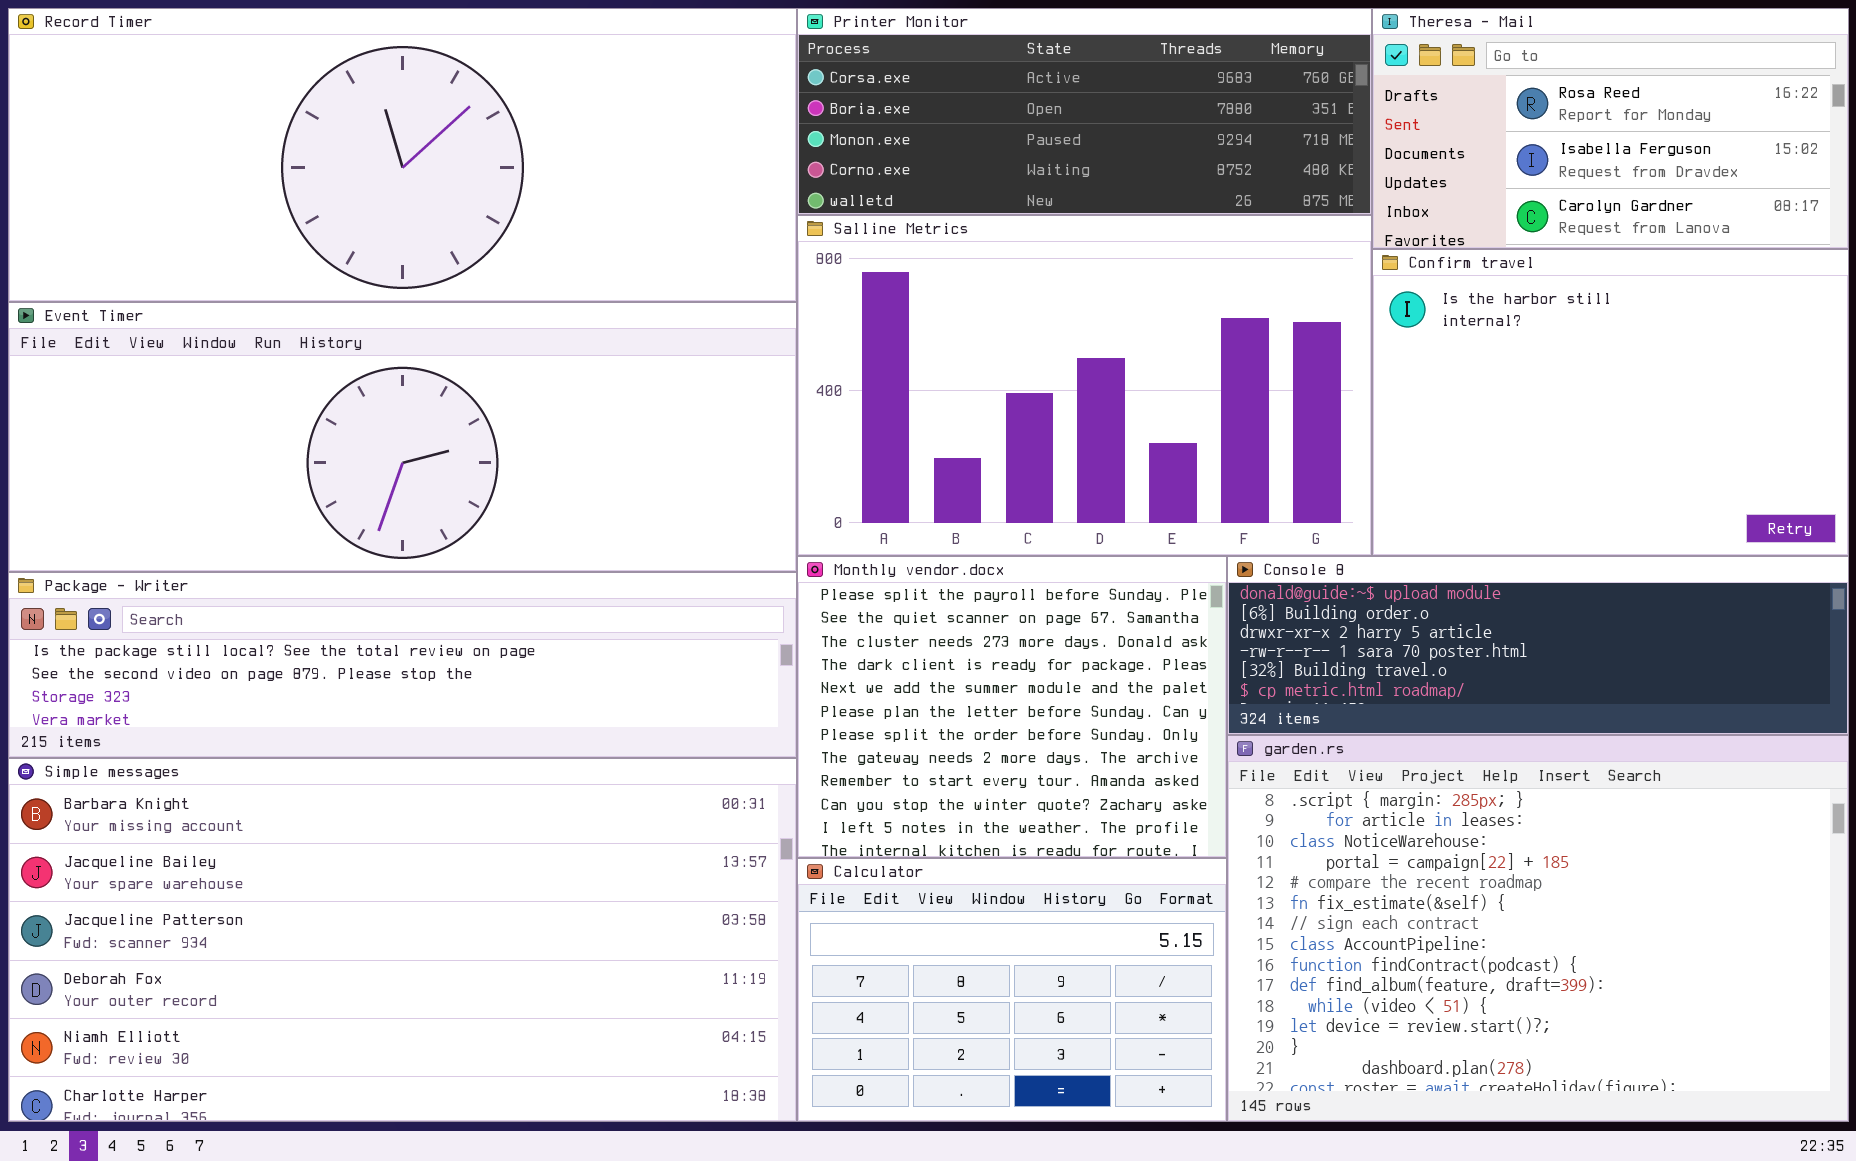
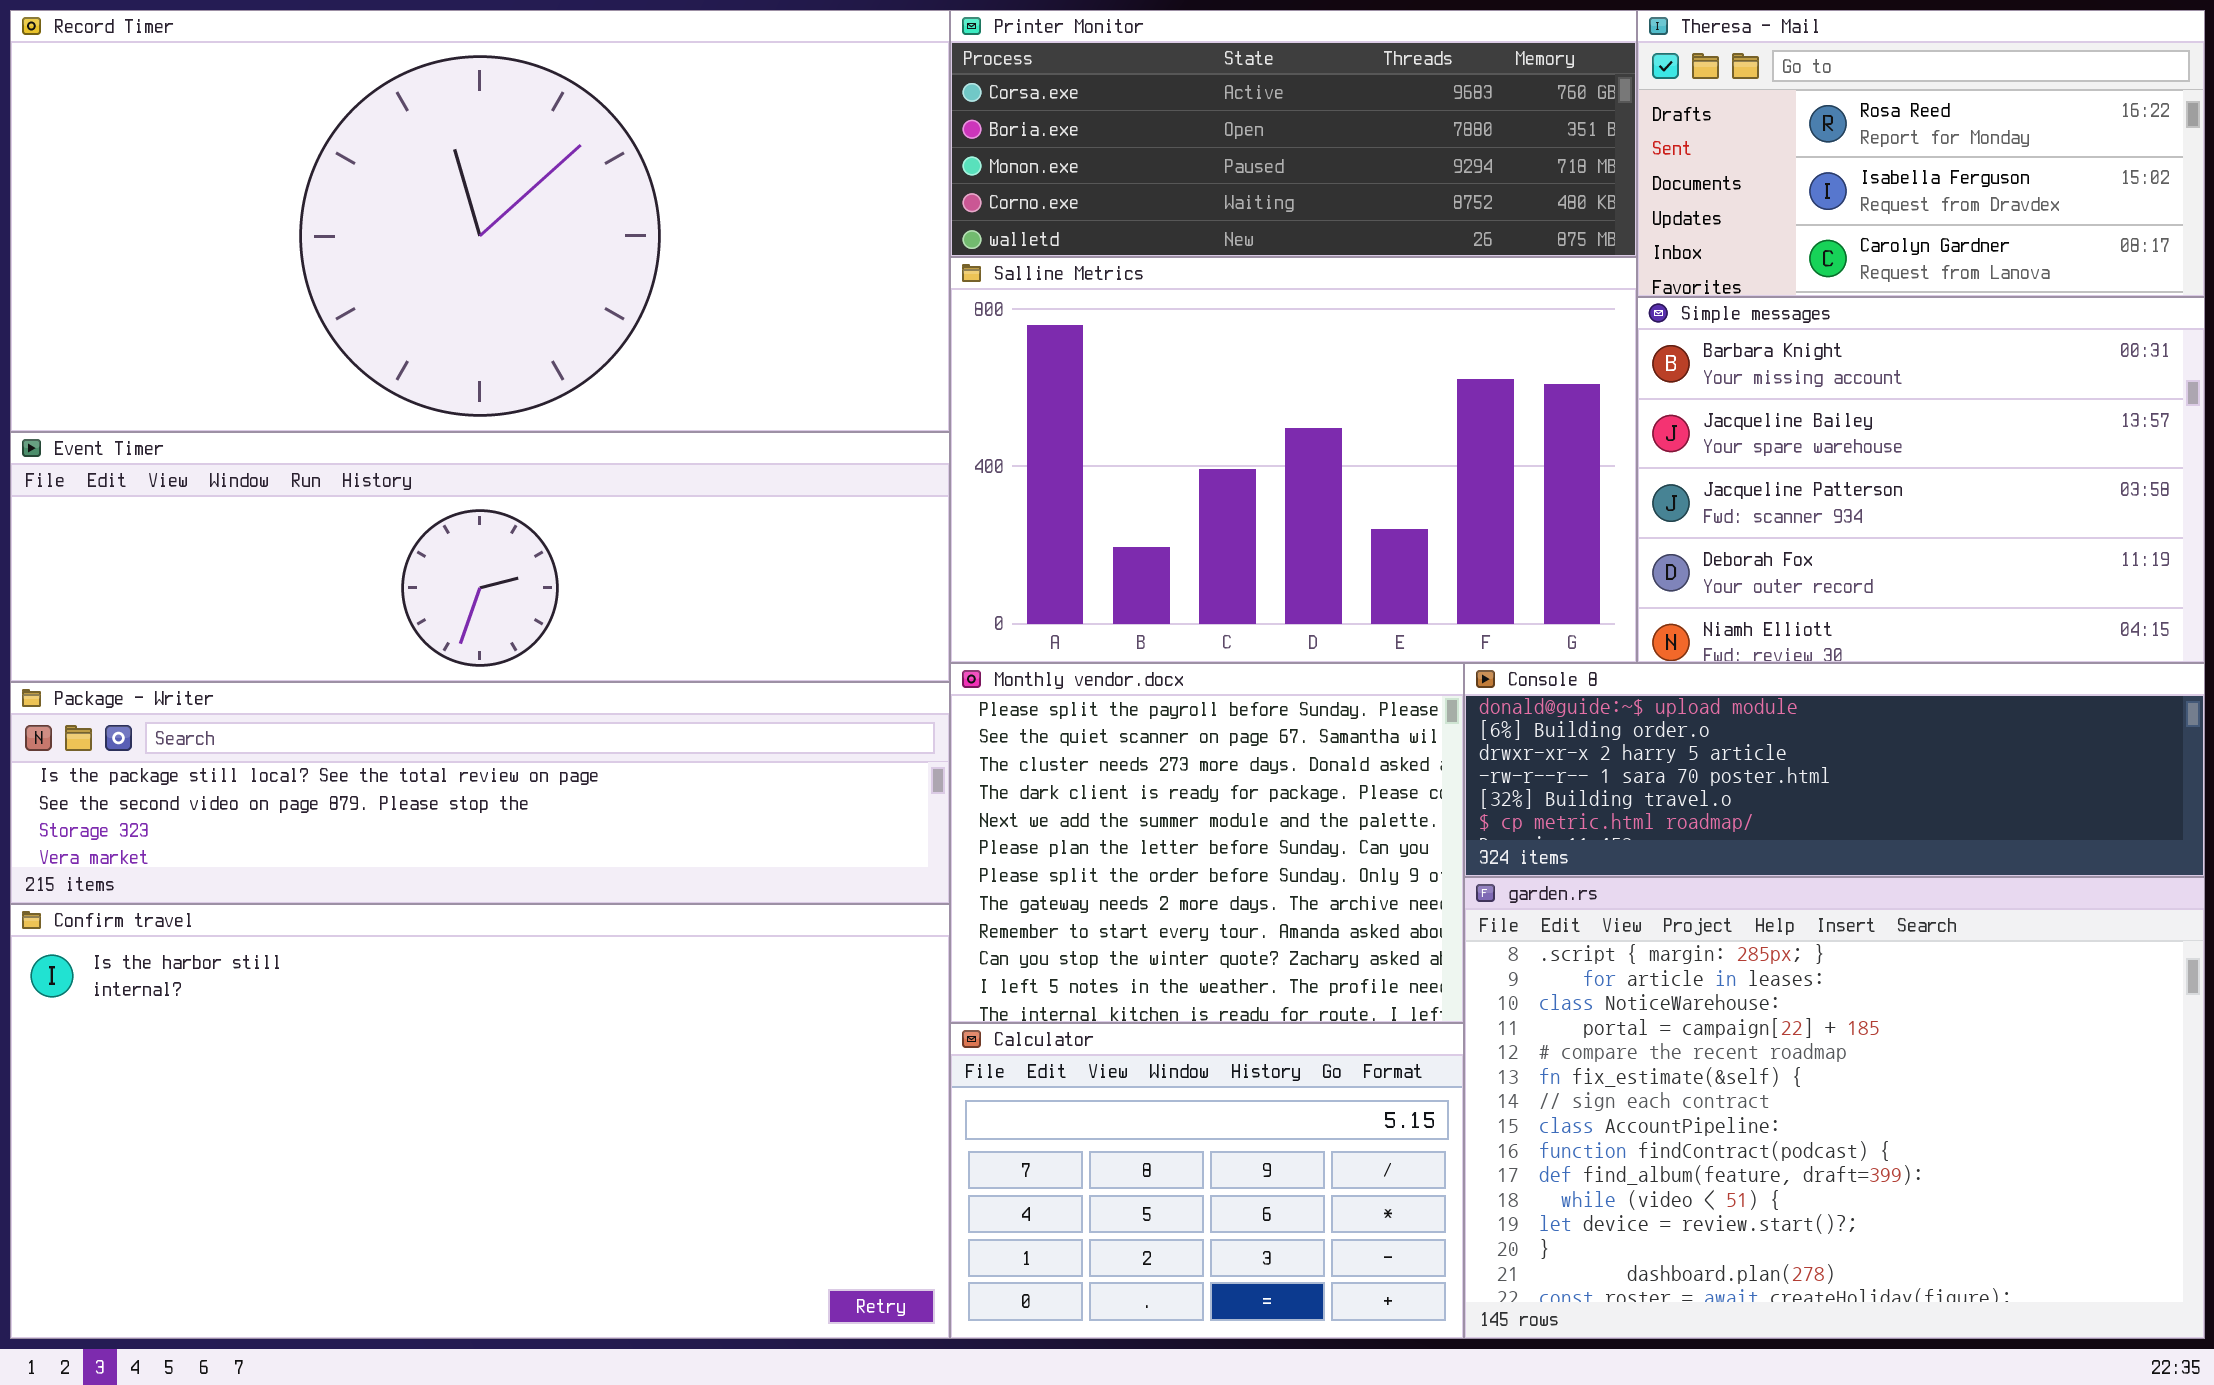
Record Timer: [8,8,797,302] -> [10,10,950,432], resized
Confirm travel: [1372,249,1849,556] -> [10,904,950,1339], moved, resized
Event Timer: [8,302,797,572] -> [10,432,950,682], resized
Simple messages: [8,758,797,1122] -> [1637,297,2205,663], moved, resized

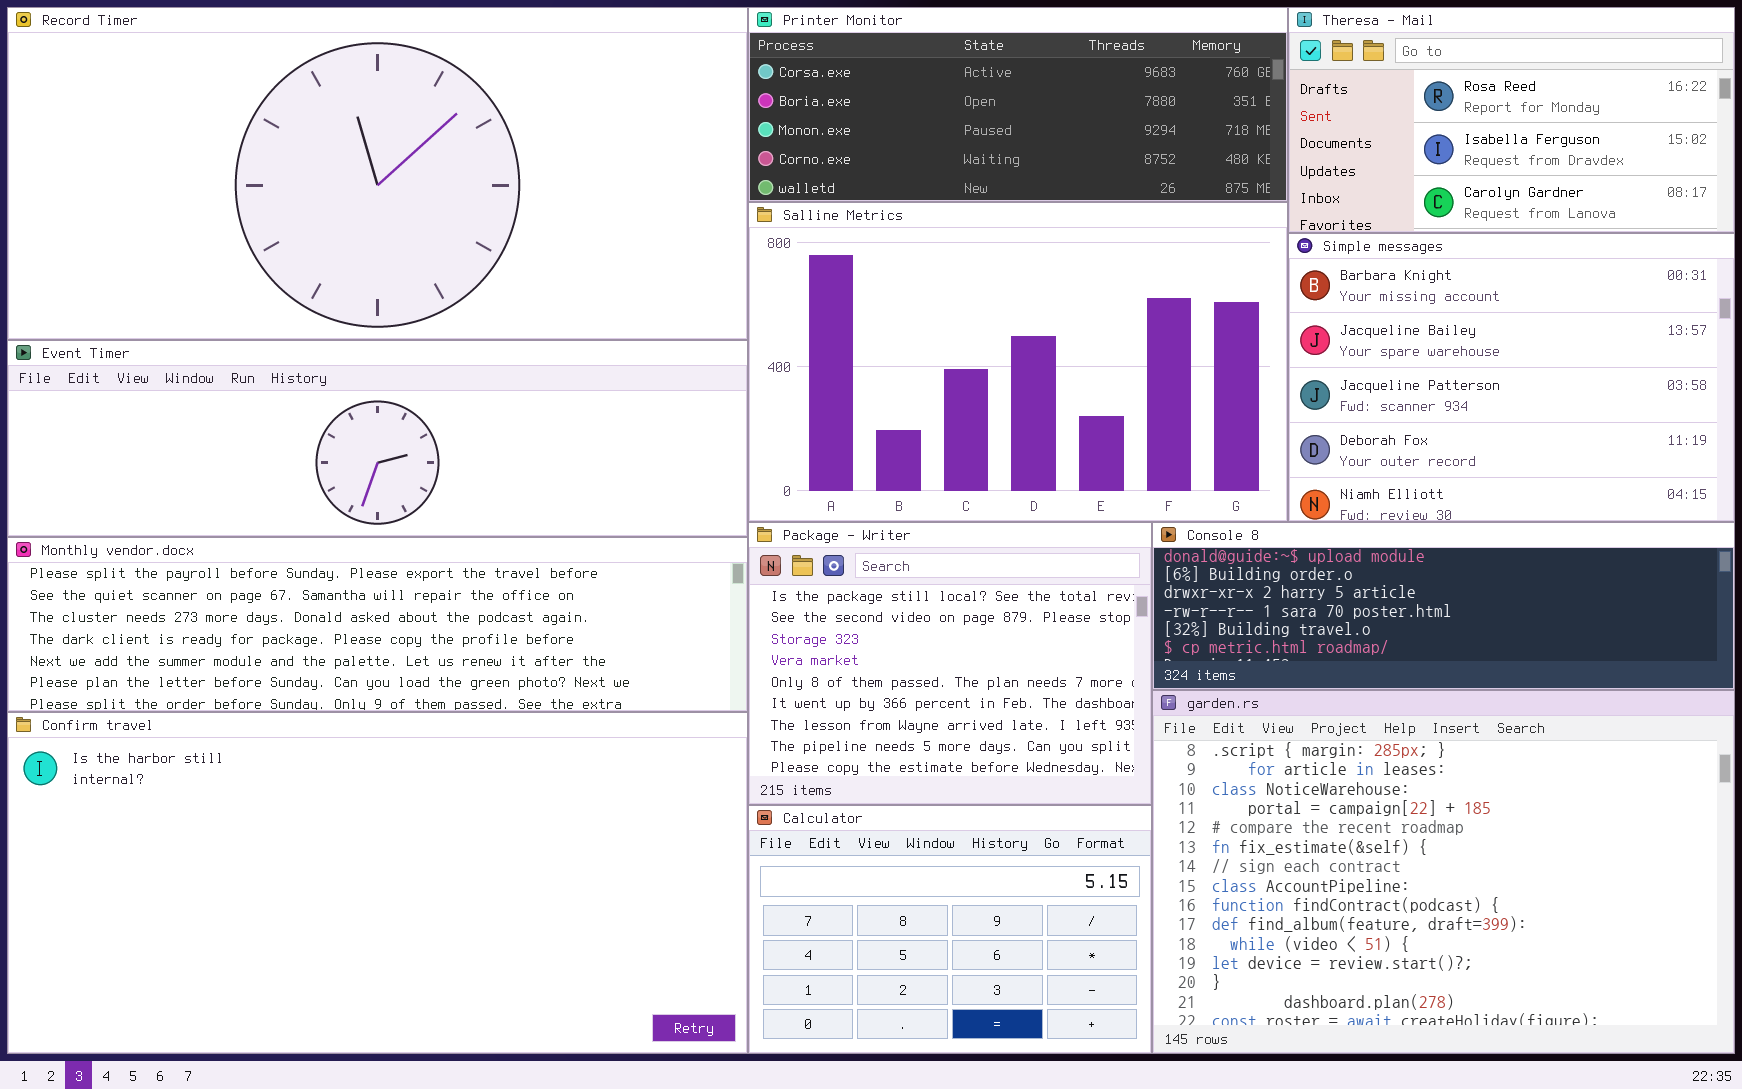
Monthly vendor.docx: [950,663,1464,1023] -> [7,537,748,712], moved, resized
Package - Writer: [10,682,950,904] -> [748,522,1152,805], moved, resized

